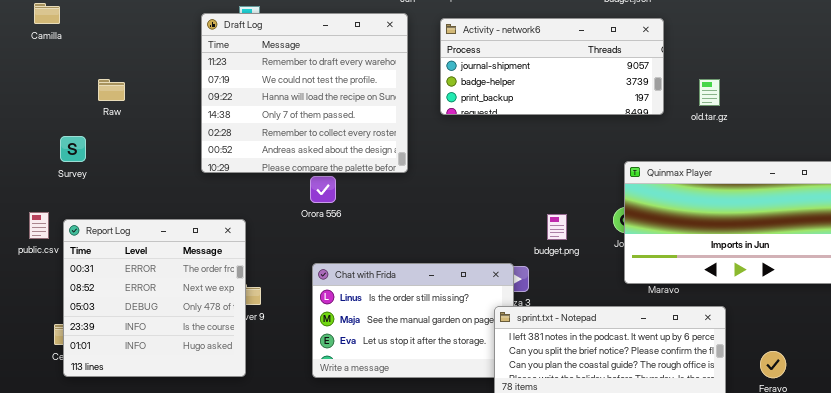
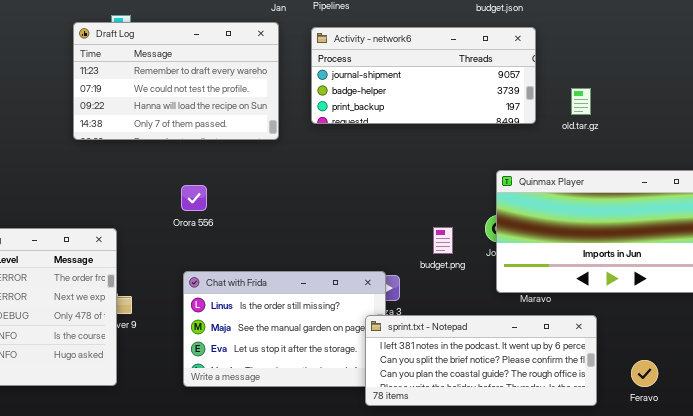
Draft Log: [201,13,408,173] -> [73,22,279,140], resized
budget.png: [547,214,567,240] -> [433,227,453,254], moved

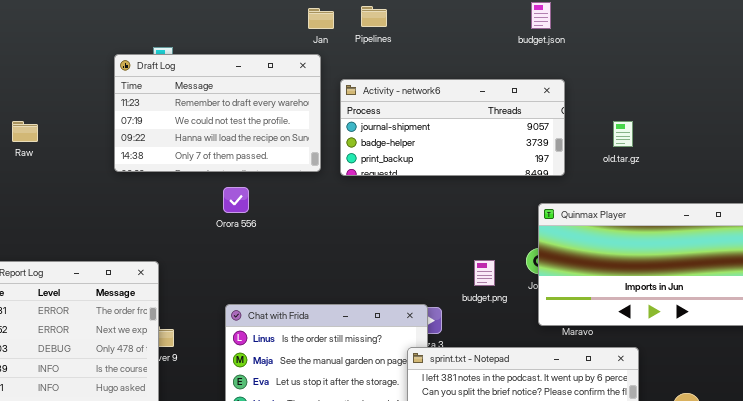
Activity - network6: [311,27,536,124] -> [340,79,565,176], moved
Orora 556: [181,185,207,211] -> [223,187,249,213], moved

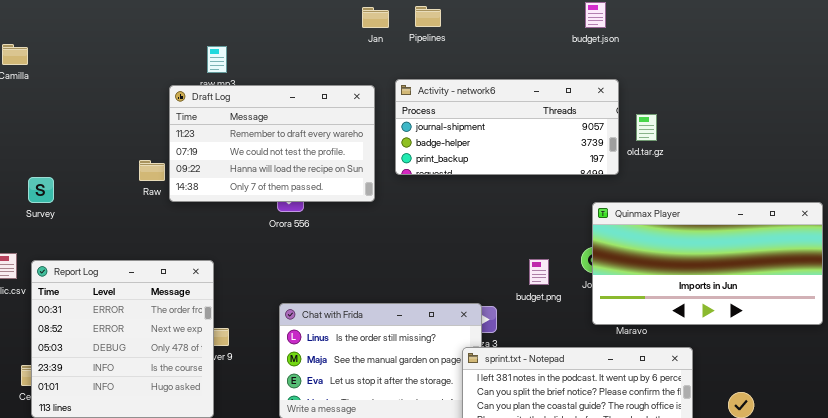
Draft Log: [114,54,321,172] -> [169,85,375,202], moved
Raw: [12,121,38,142] -> [139,160,165,181], moved
old.tar.gz: [613,121,633,147] -> [636,114,657,141], moved

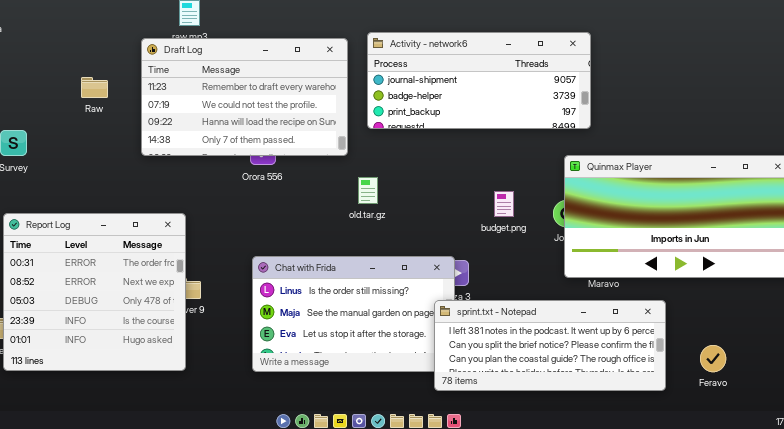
old.tar.gz: [636,114,657,141] -> [358,177,378,204], moved
Raw: [139,160,165,181] -> [81,77,108,98], moved
budget.png: [529,259,549,285] -> [494,191,514,217], moved

